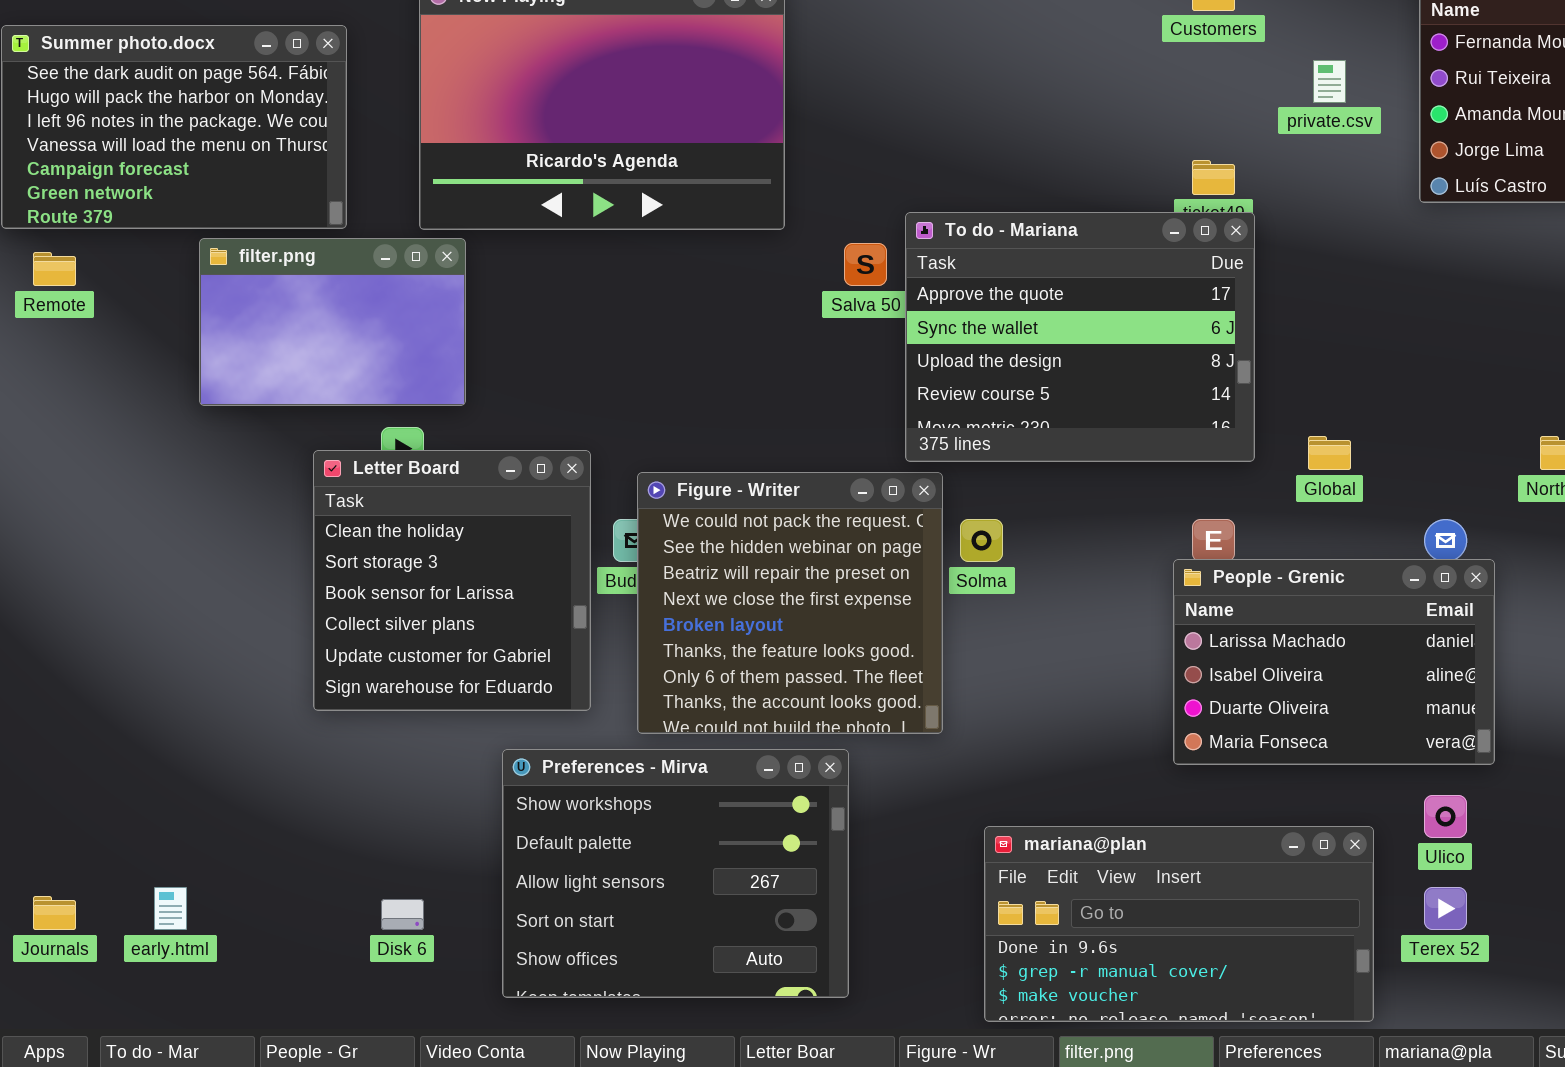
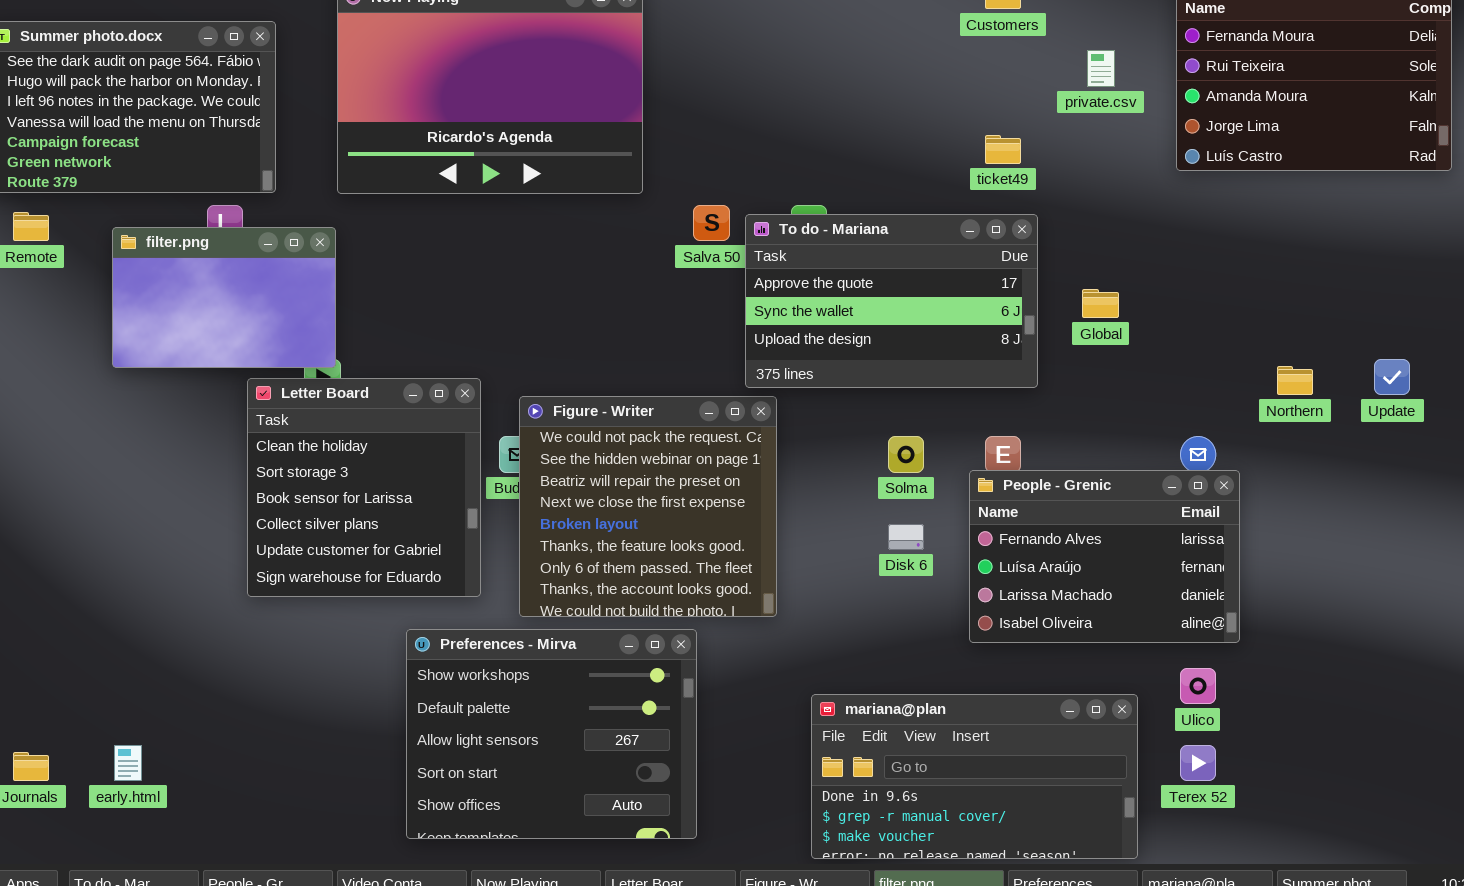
To do - Mariana: [905,212,1255,462] -> [745,214,1038,388], resized
filter.png: [199,238,466,406] -> [112,227,336,368], moved
Global: [1308,436,1351,470] -> [1082,289,1119,318], moved
Solma: [960,519,1003,562] -> [888,436,924,473], moved
People - Grenic: [1173,559,1495,765] -> [969,470,1240,643], scrolled up 2 rows
Disk 6: [381,899,424,930] -> [888,524,924,550], moved

